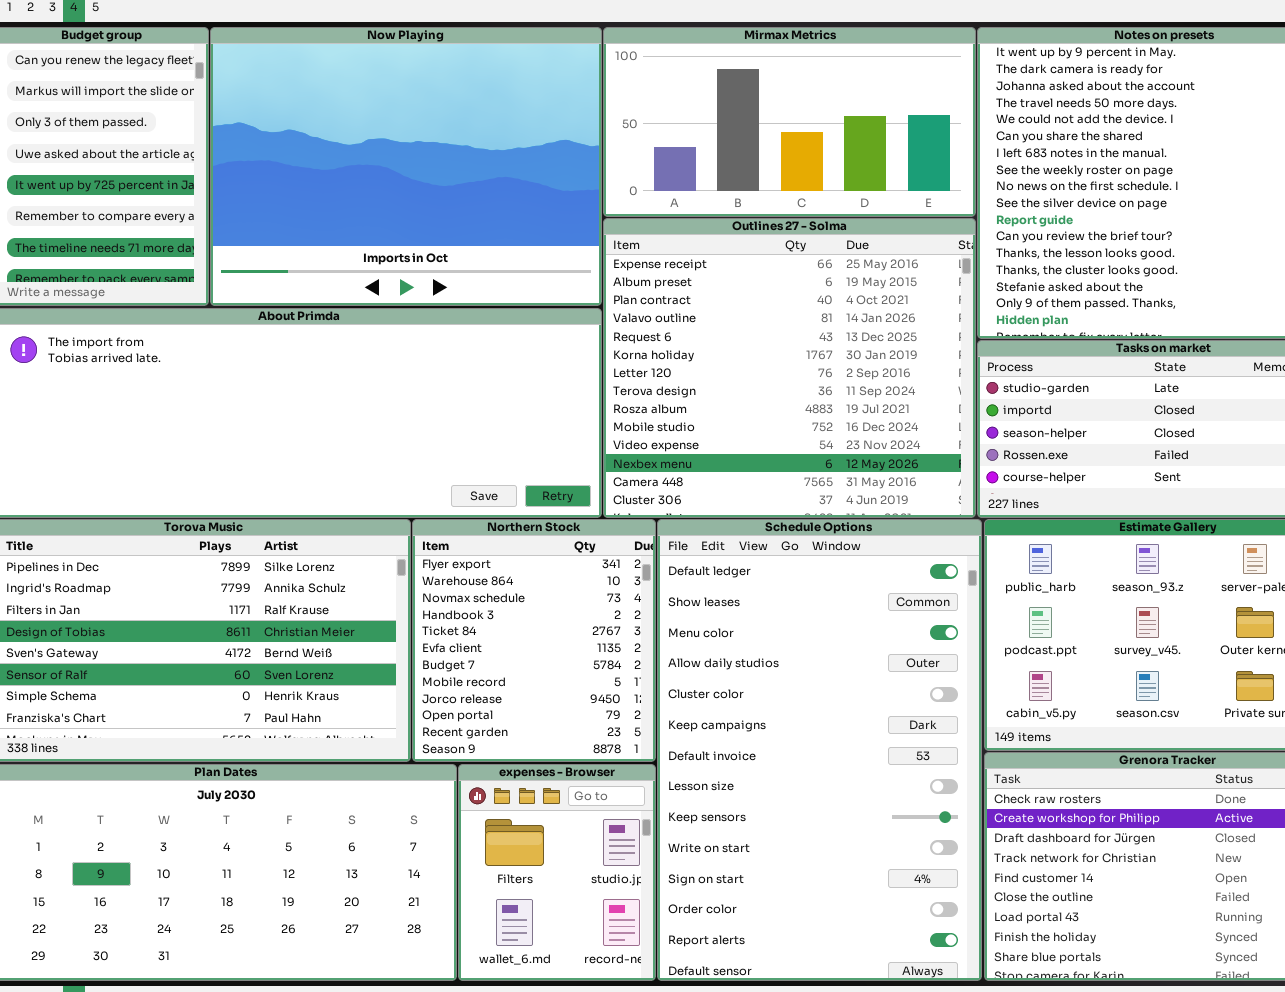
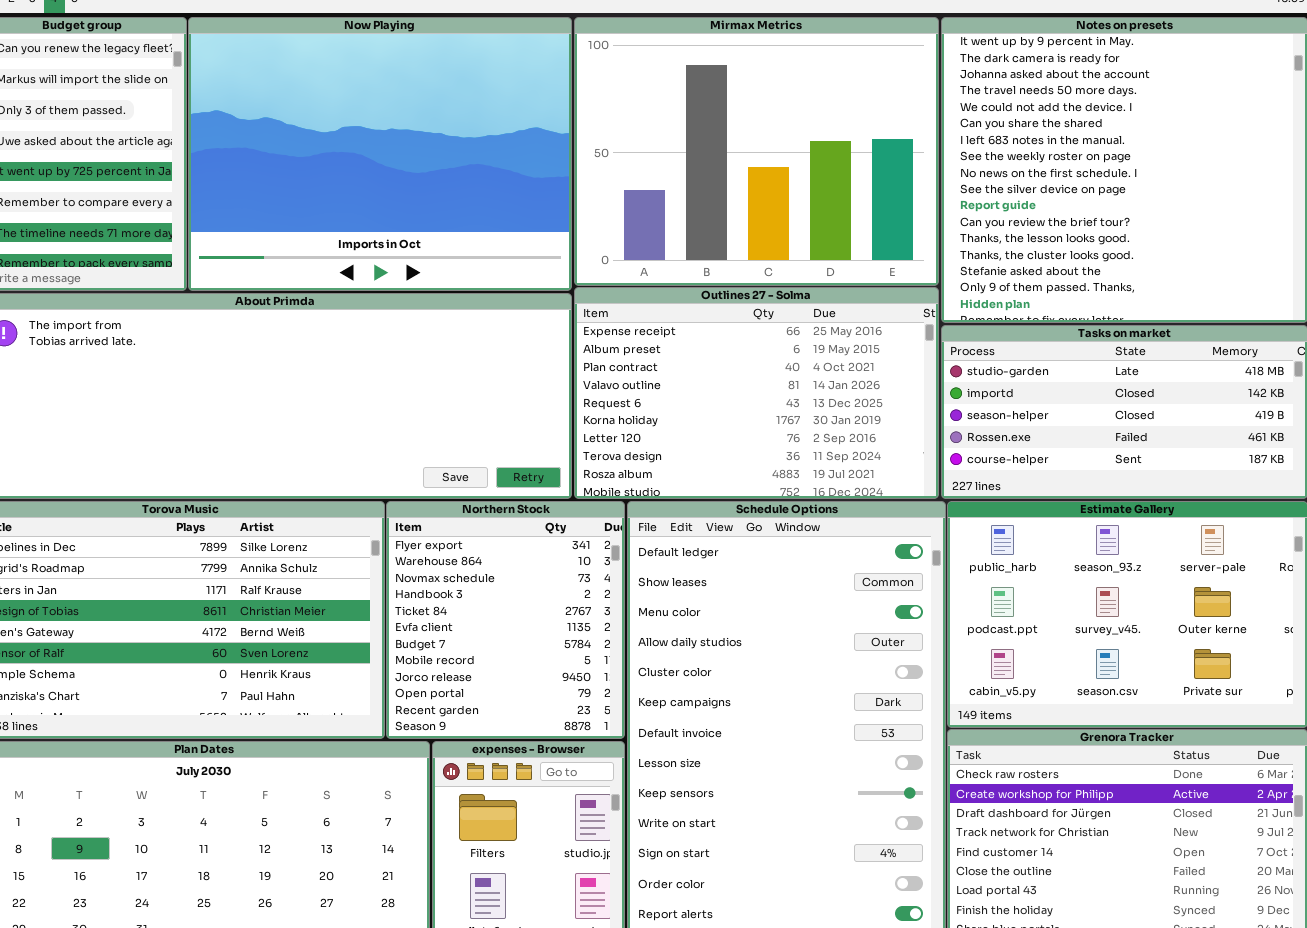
Mirmax Metrics: [603,27,976,217] -> [574,17,939,286], resized
Outlines 27 - Solma: [603,218,976,518] -> [574,287,939,499], resized

